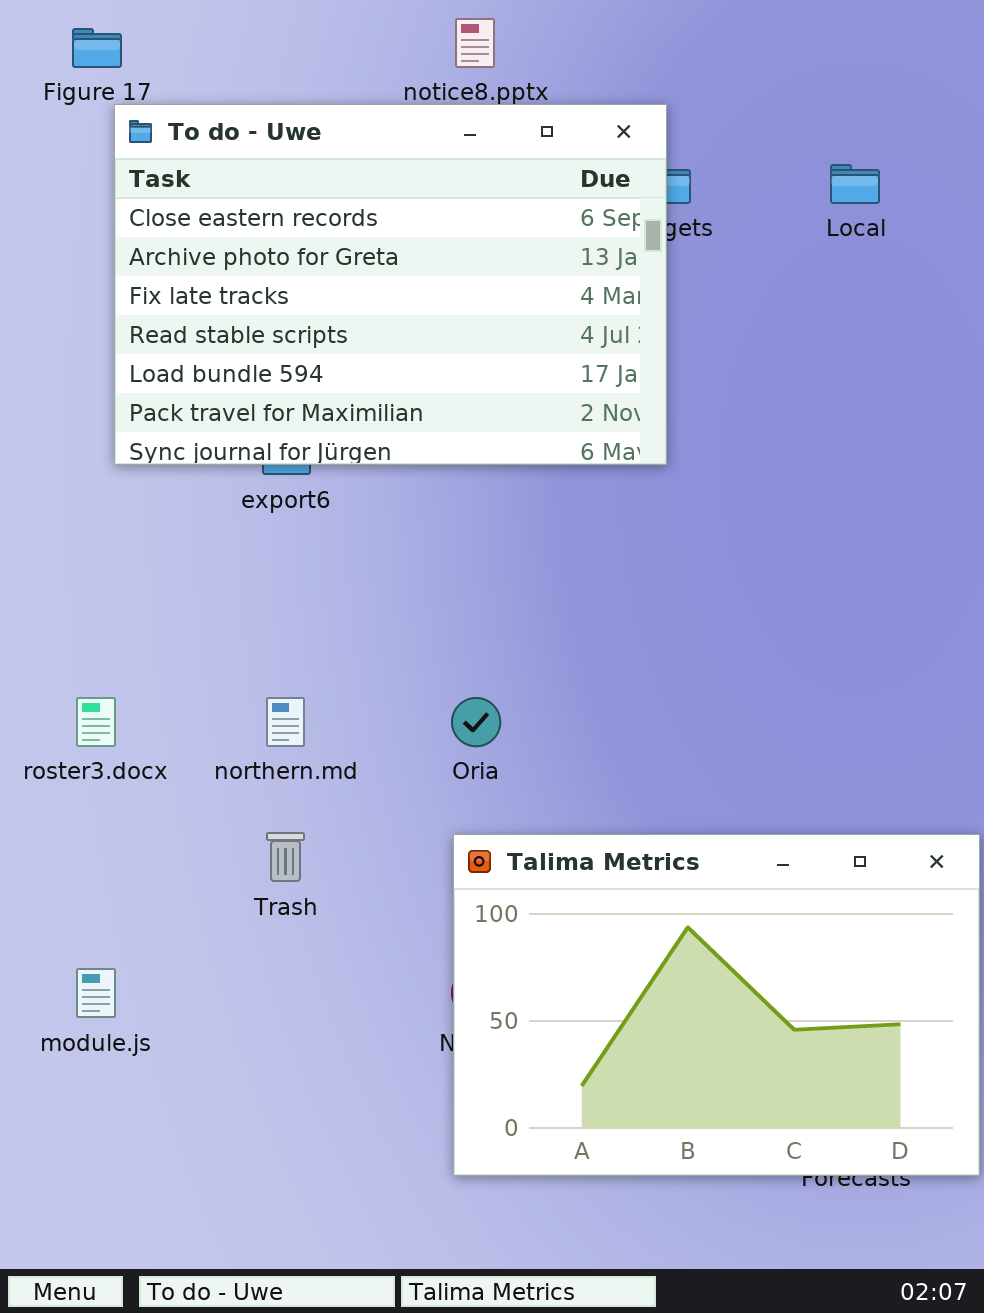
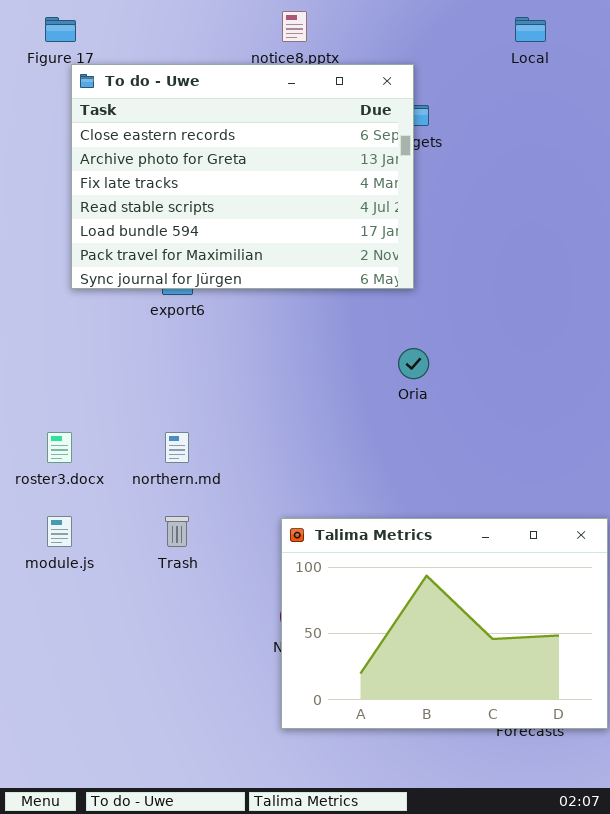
Local: [830,164,880,204] -> [515,17,546,42], moved
Oria: [451,697,501,747] -> [398,348,429,379], moved
module.js: [76,968,116,1018] -> [47,516,72,547], moved

